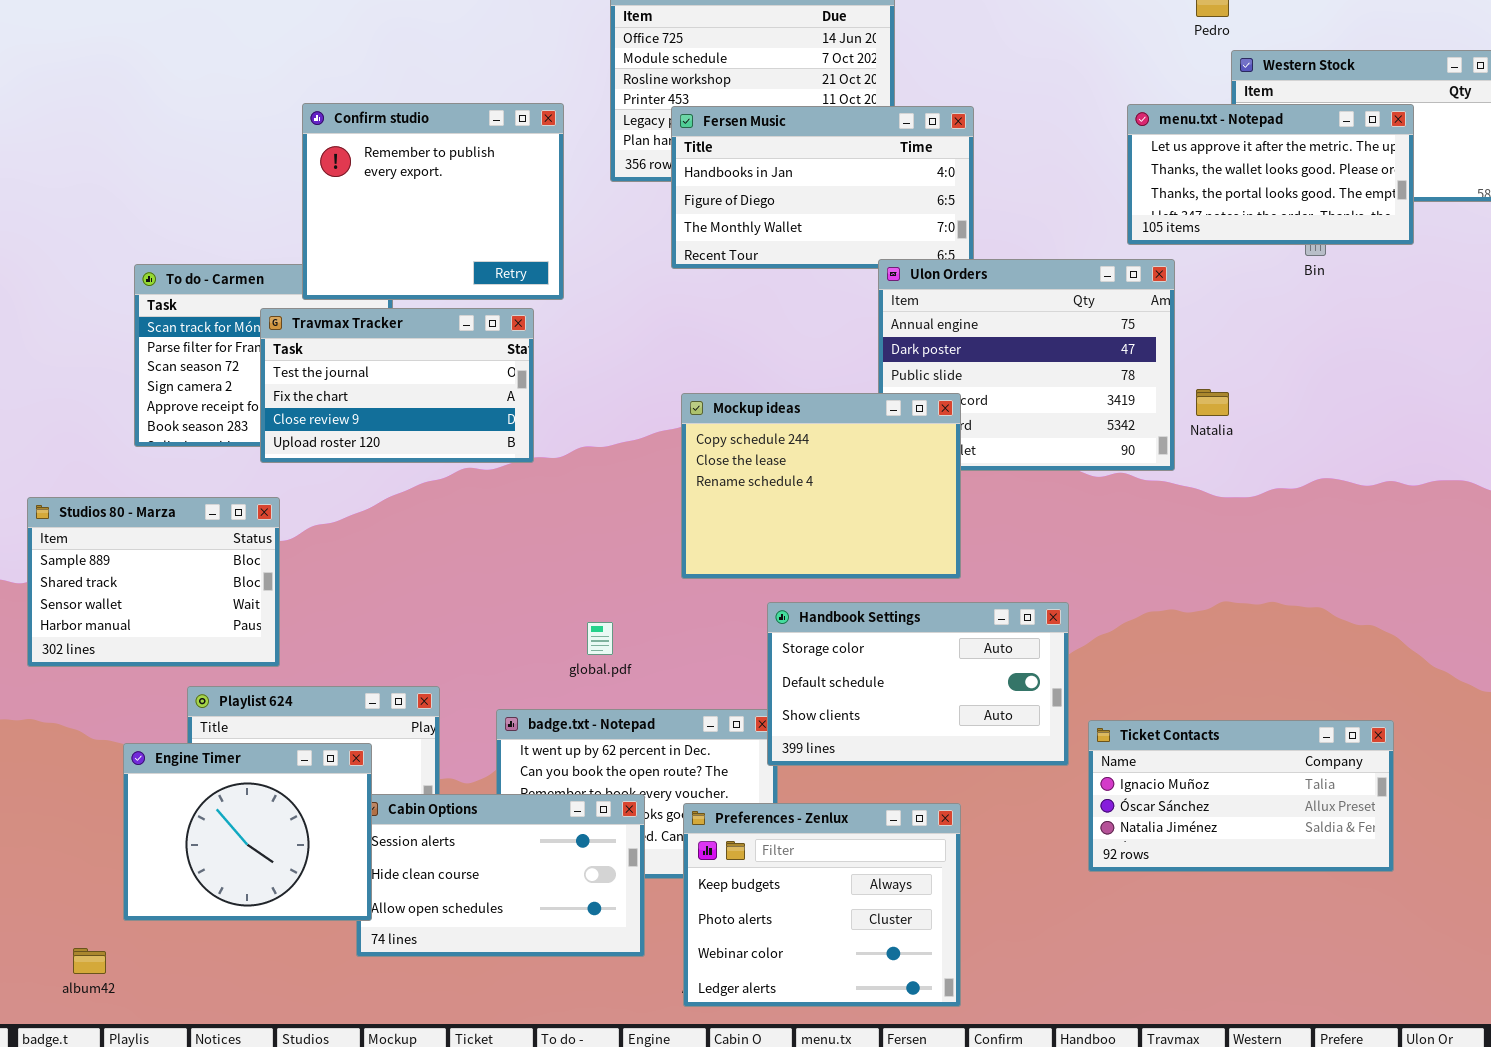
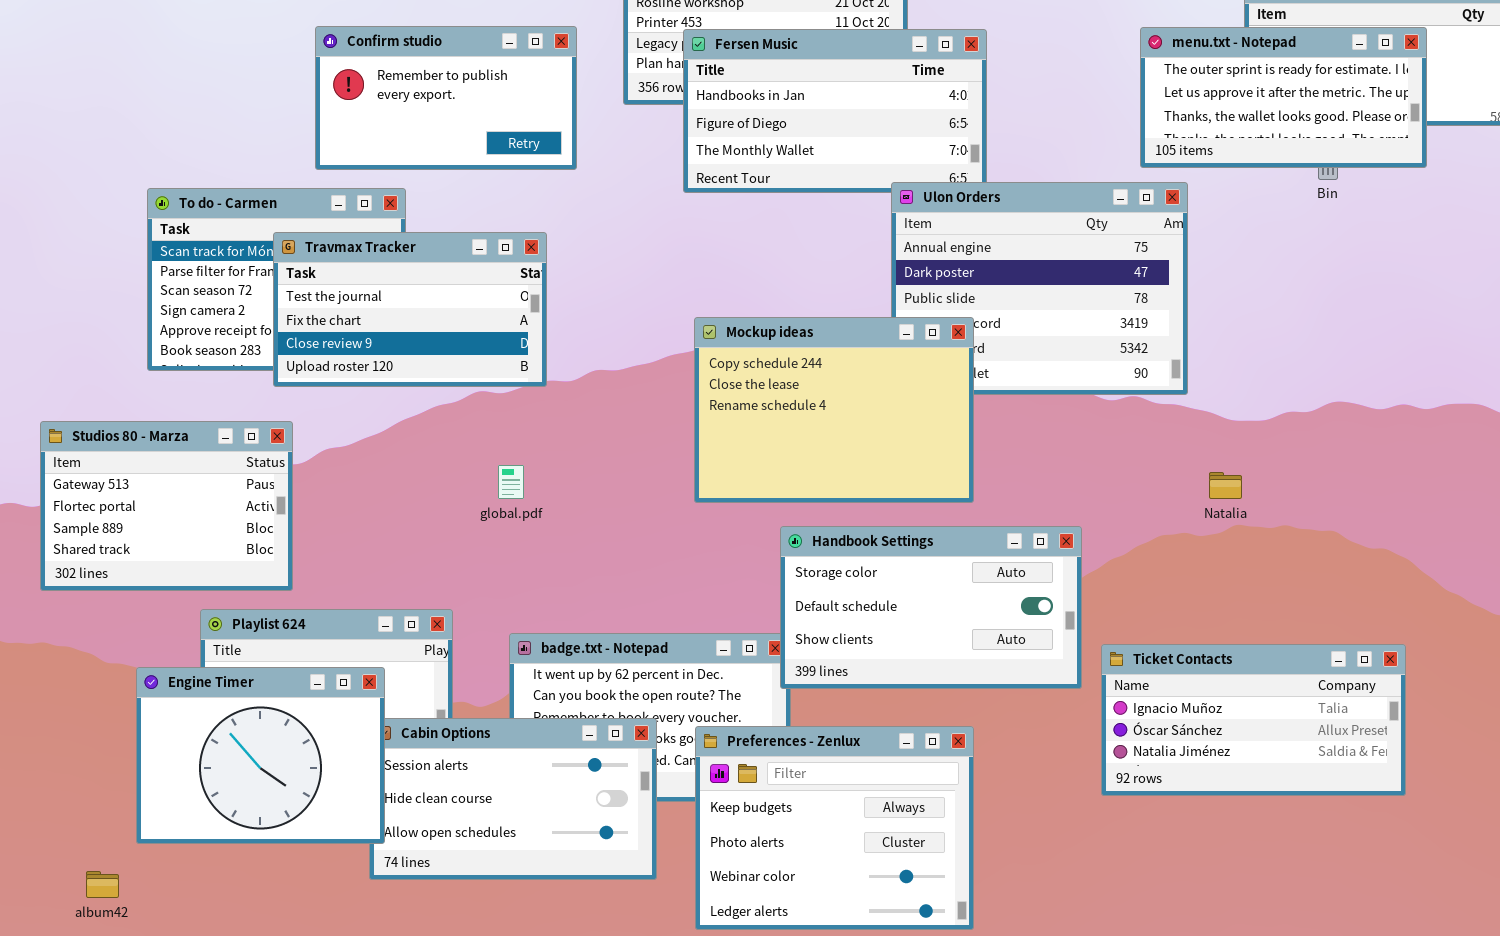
Confirm studio: [302,103,564,300] -> [315,26,577,170], resized
menu.txt - Notepad: [1127,104,1414,245] -> [1140,27,1427,168], scrolled up 1 row
Natalia: [1196,389,1229,416] -> [1209,472,1242,499], moved
Studios 80 - Marza: [27,497,280,667] -> [40,421,293,591], scrolled up 2 rows
global.pdf: [587,622,613,655] -> [498,465,524,499], moved

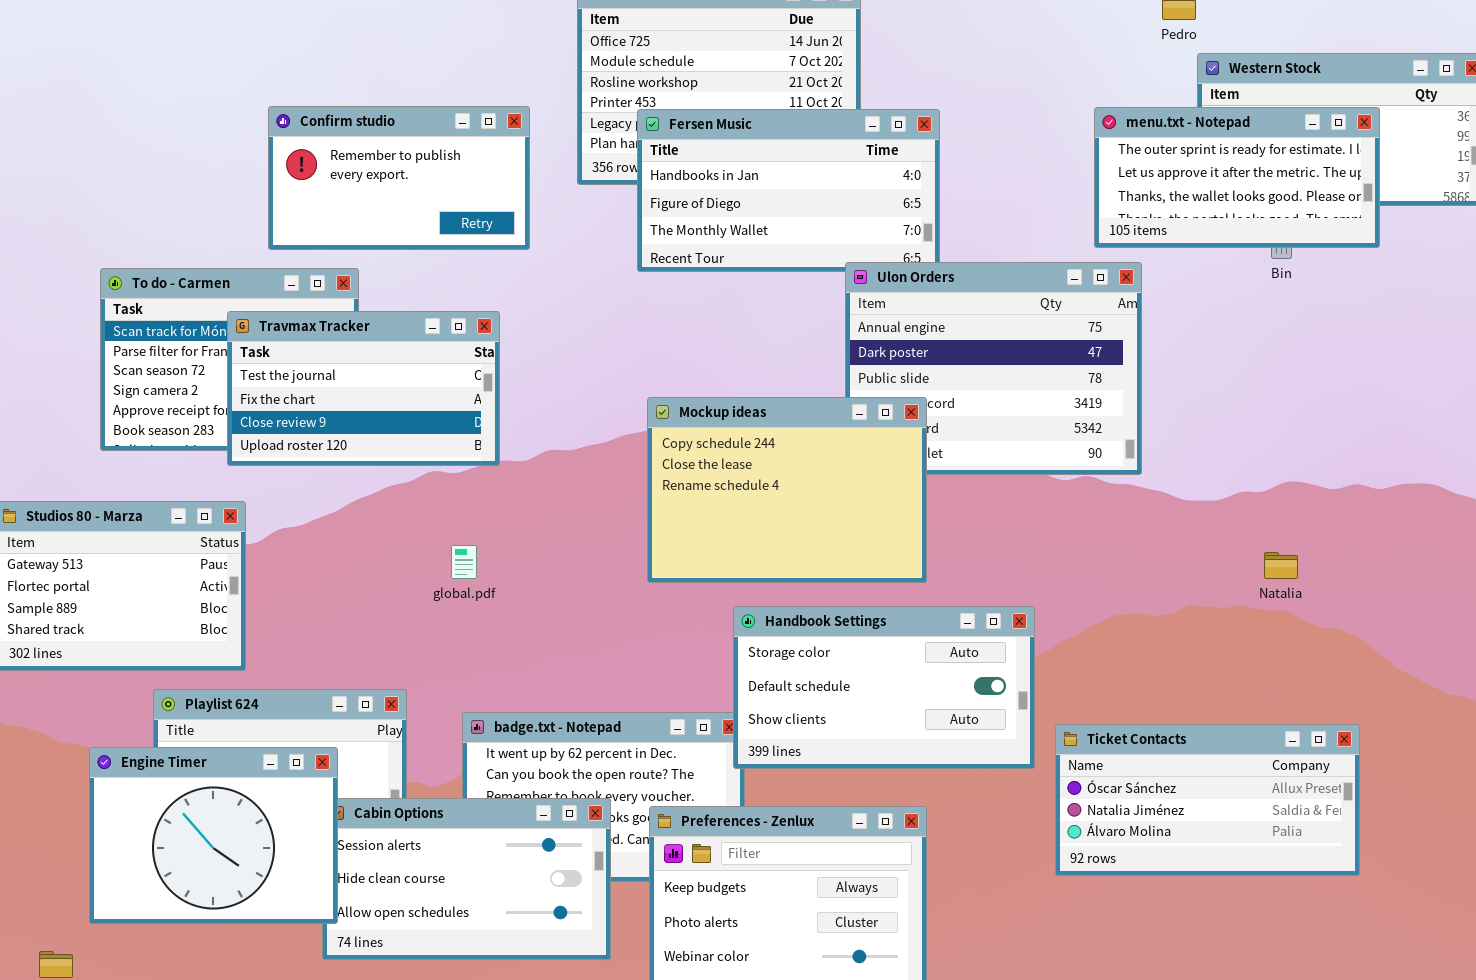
Natalia: [1209,472,1242,499] -> [1264,552,1298,579], moved
Ticket Contacts: [1101,644,1406,796] -> [1055,724,1360,876], scrolled down 1 row

